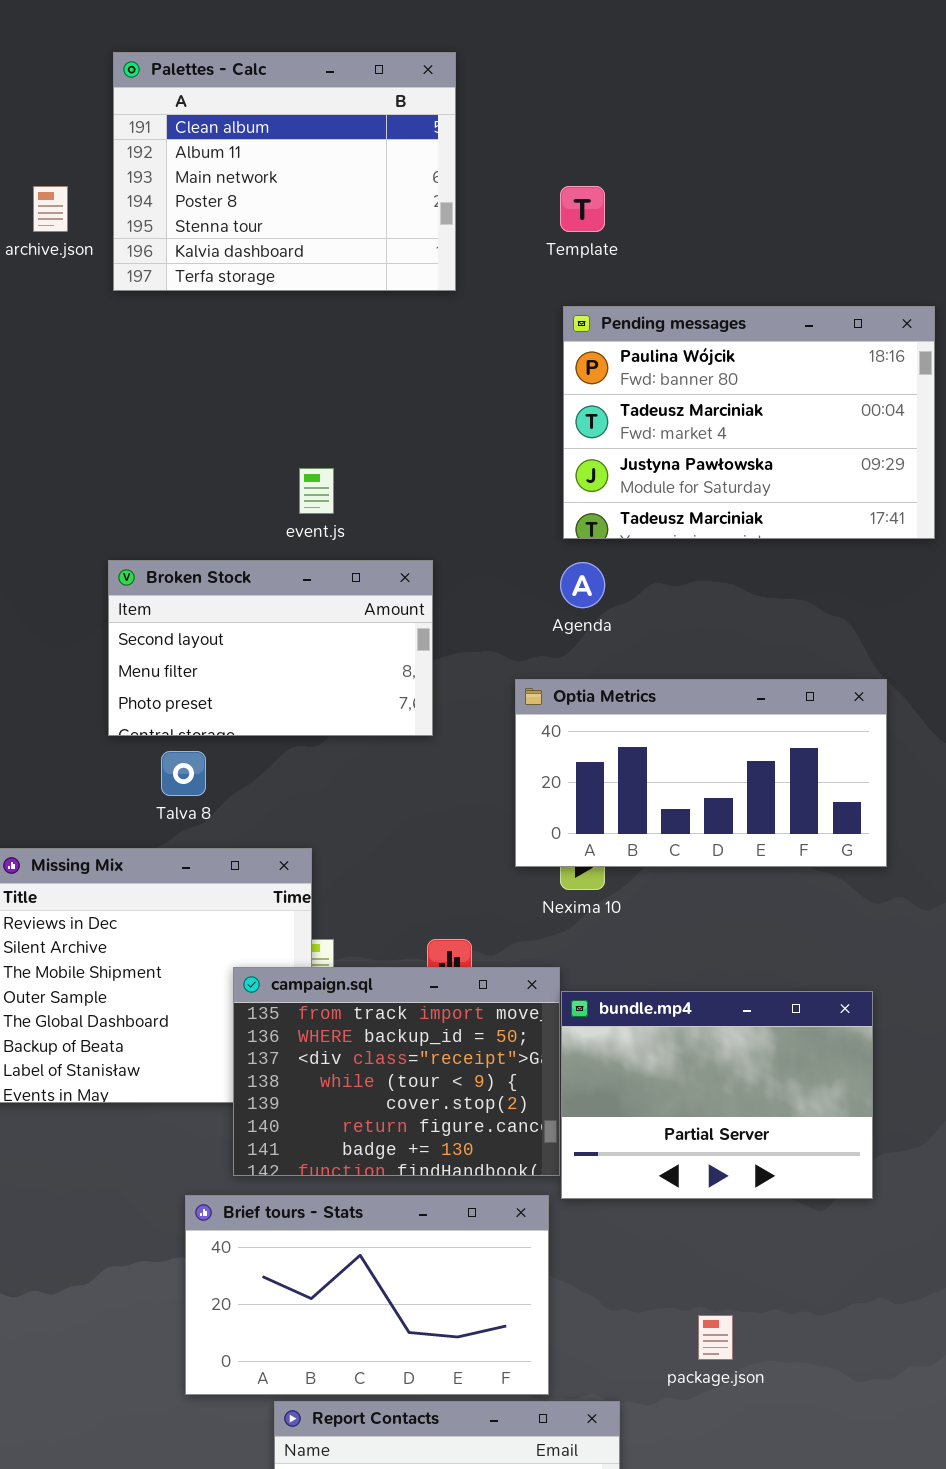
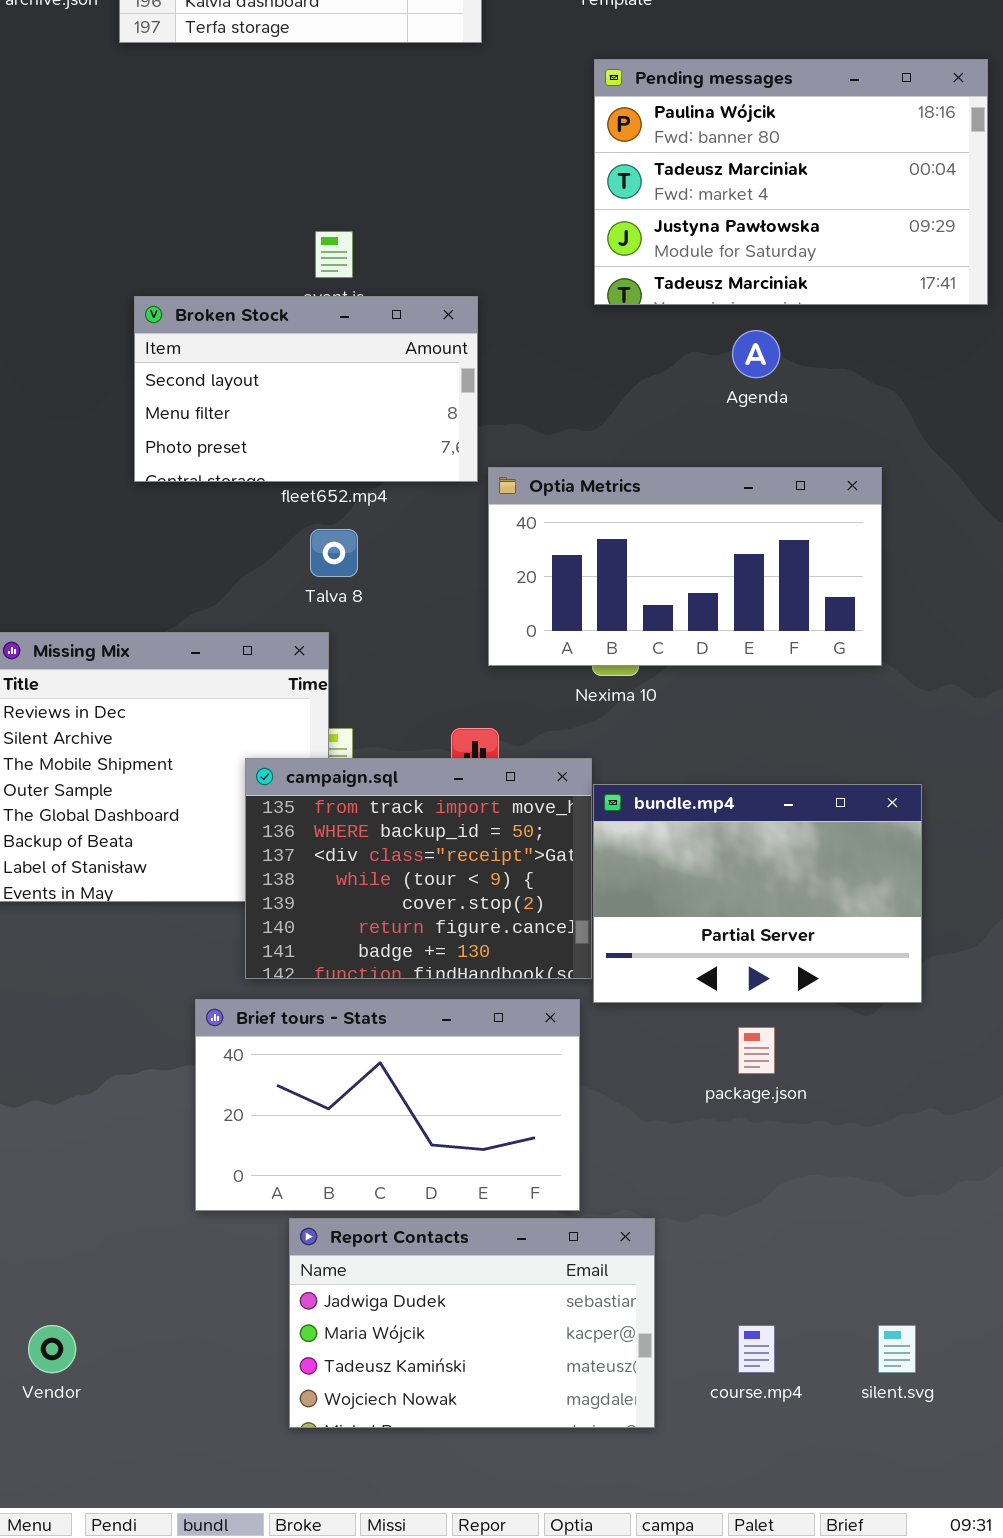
Broken Stock: [108,560,433,736] -> [134,296,478,482], moved
Agenda: [560,562,605,608] -> [732,330,780,378], moved
Optia Metrics: [515,679,887,867] -> [488,467,882,666], moved
Talva 8: [161,751,206,796] -> [310,529,358,577], moved
package.json: [698,1315,733,1360] -> [738,1027,775,1074], moved

